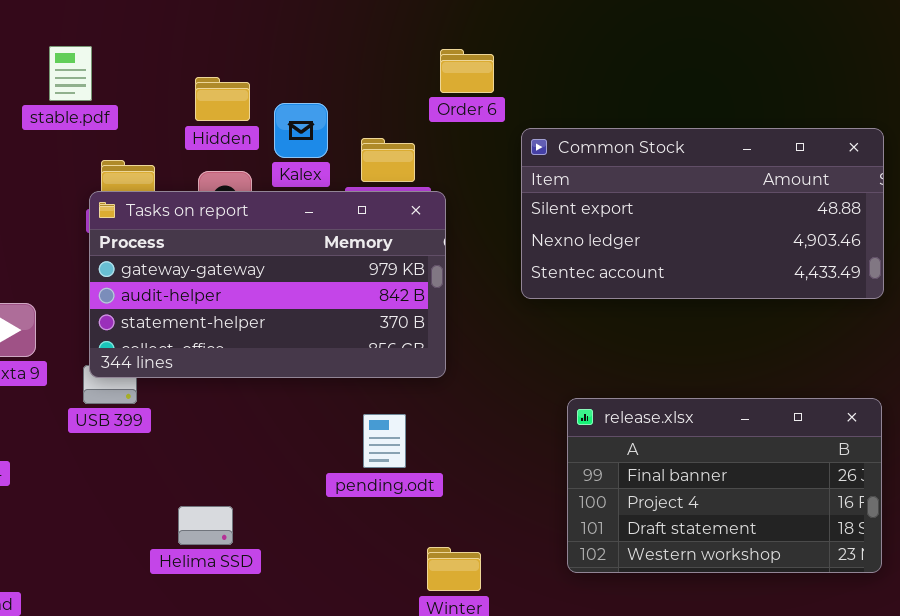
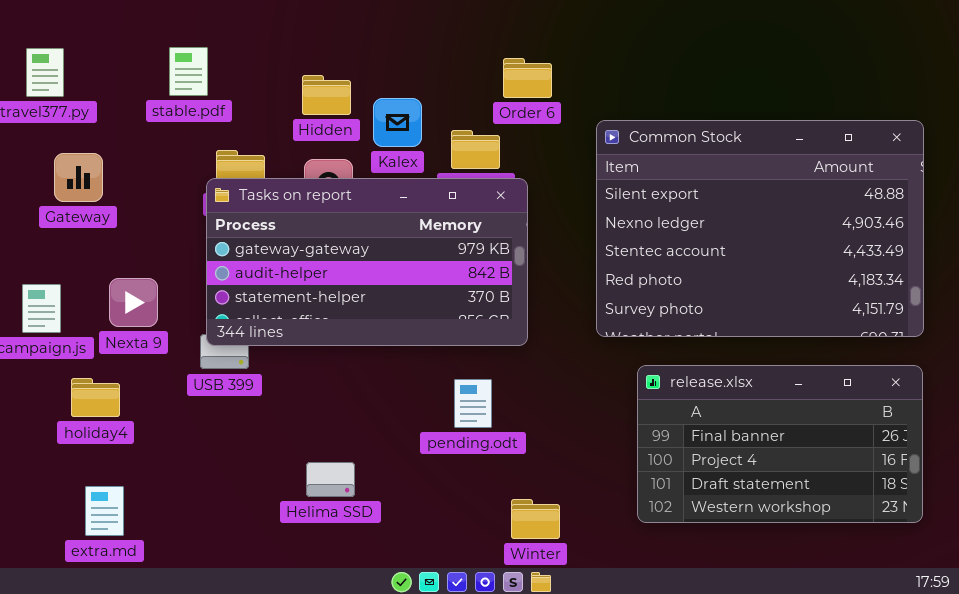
Order 6: [440,49,494,93] -> [503,58,552,98], moved
Common Stock: [521,128,884,299] -> [596,120,924,337], resized
Helima SSD: [178,506,233,545] -> [306,462,355,497], moved

